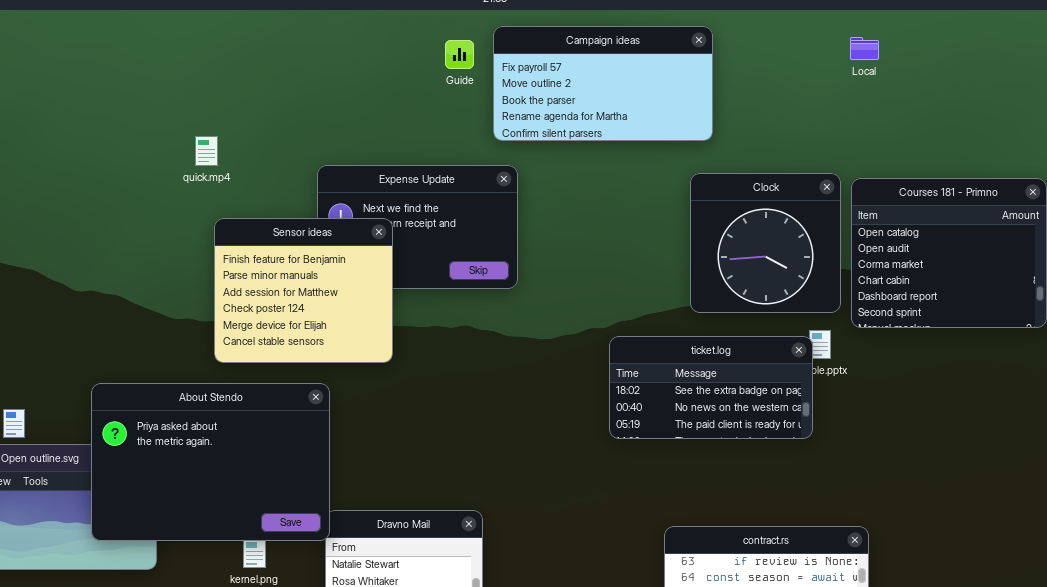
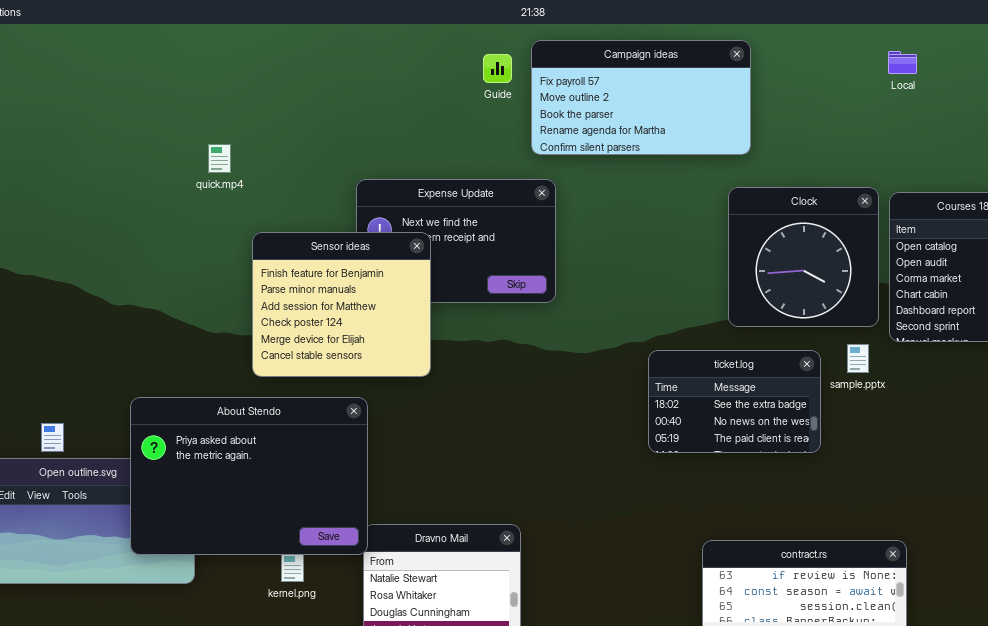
quick.mp4: [195,136,218,166] -> [208,144,231,173], moved
ticket.log: [609,336,813,439] -> [648,350,821,453], resized

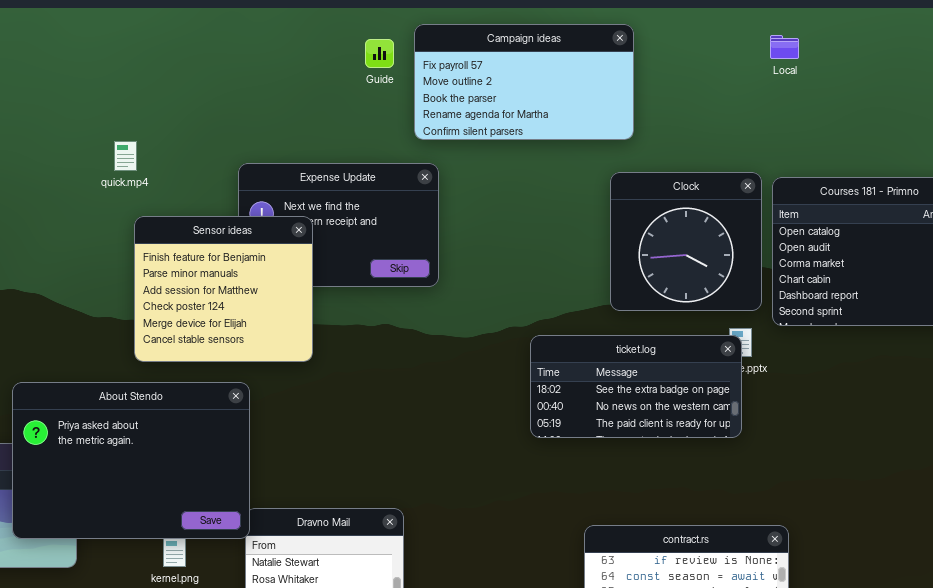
quick.mp4: [208,144,231,173] -> [114,141,137,171], moved
ticket.log: [648,350,821,453] -> [530,335,742,438], resized

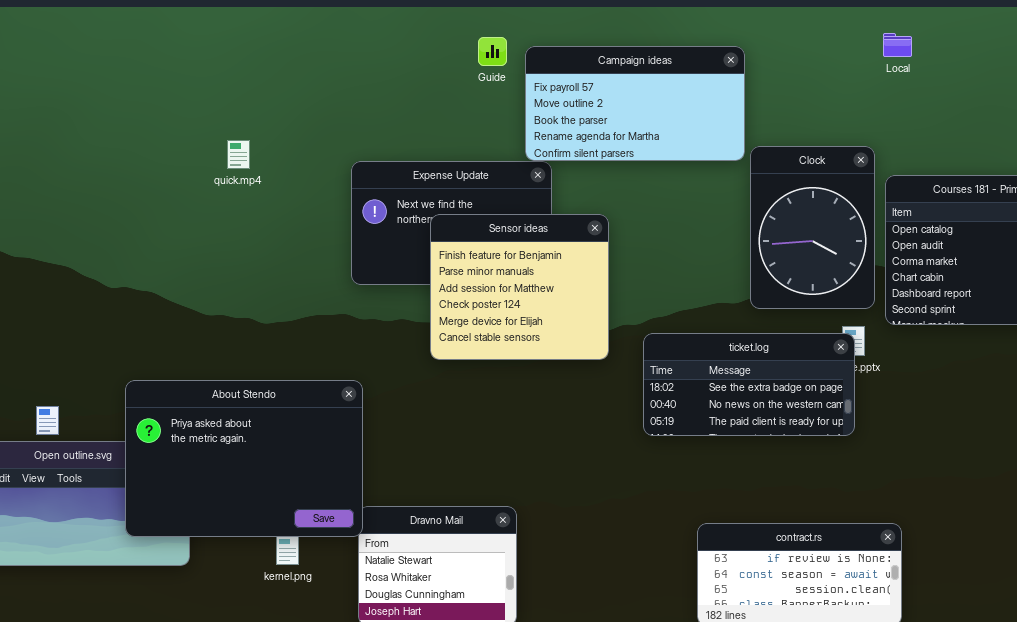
Campaign ideas: [414,24,634,140] -> [525,46,745,161], moved
Clock: [610,172,762,311] -> [750,146,875,309], resized
Sensor ideas: [134,216,313,362] -> [430,214,609,360], moved

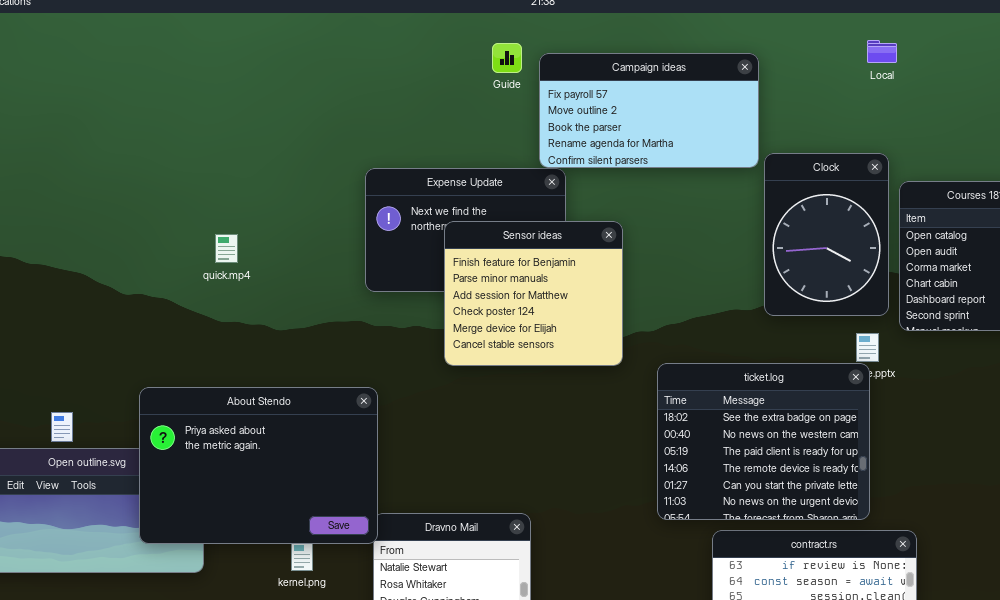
Local: [883,33,912,57] -> [867,40,897,63], moved
quick.mp4: [227,140,250,169] -> [215,234,238,263], moved
ticket.log: [643,333,855,436] -> [657,363,870,520], moved, resized

